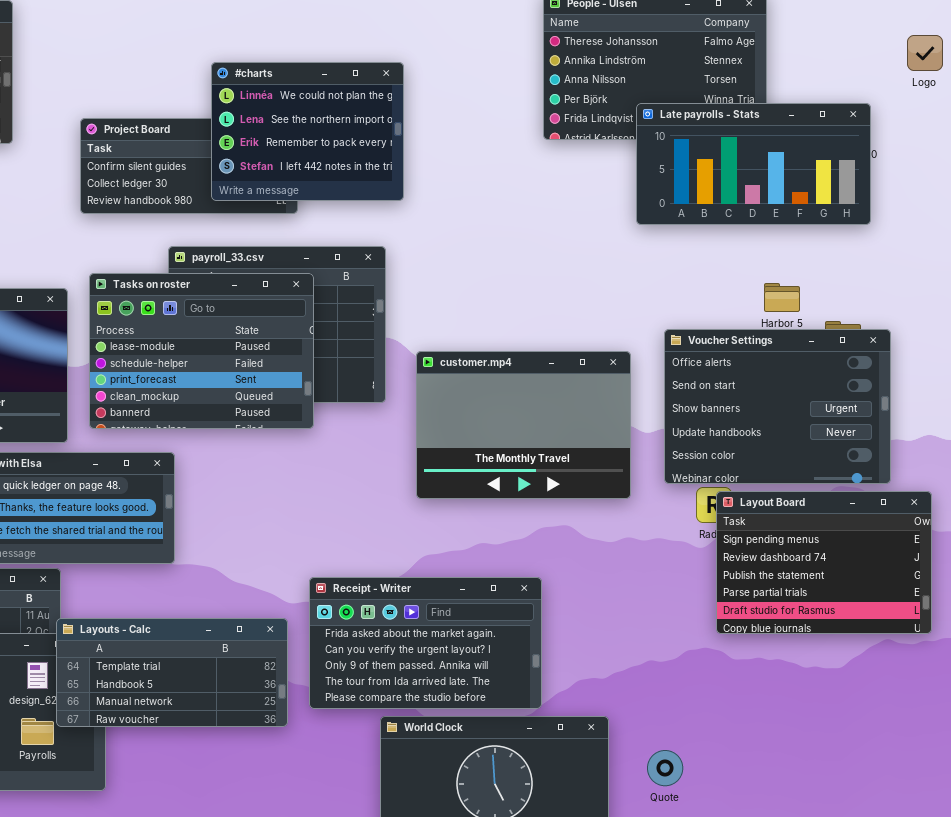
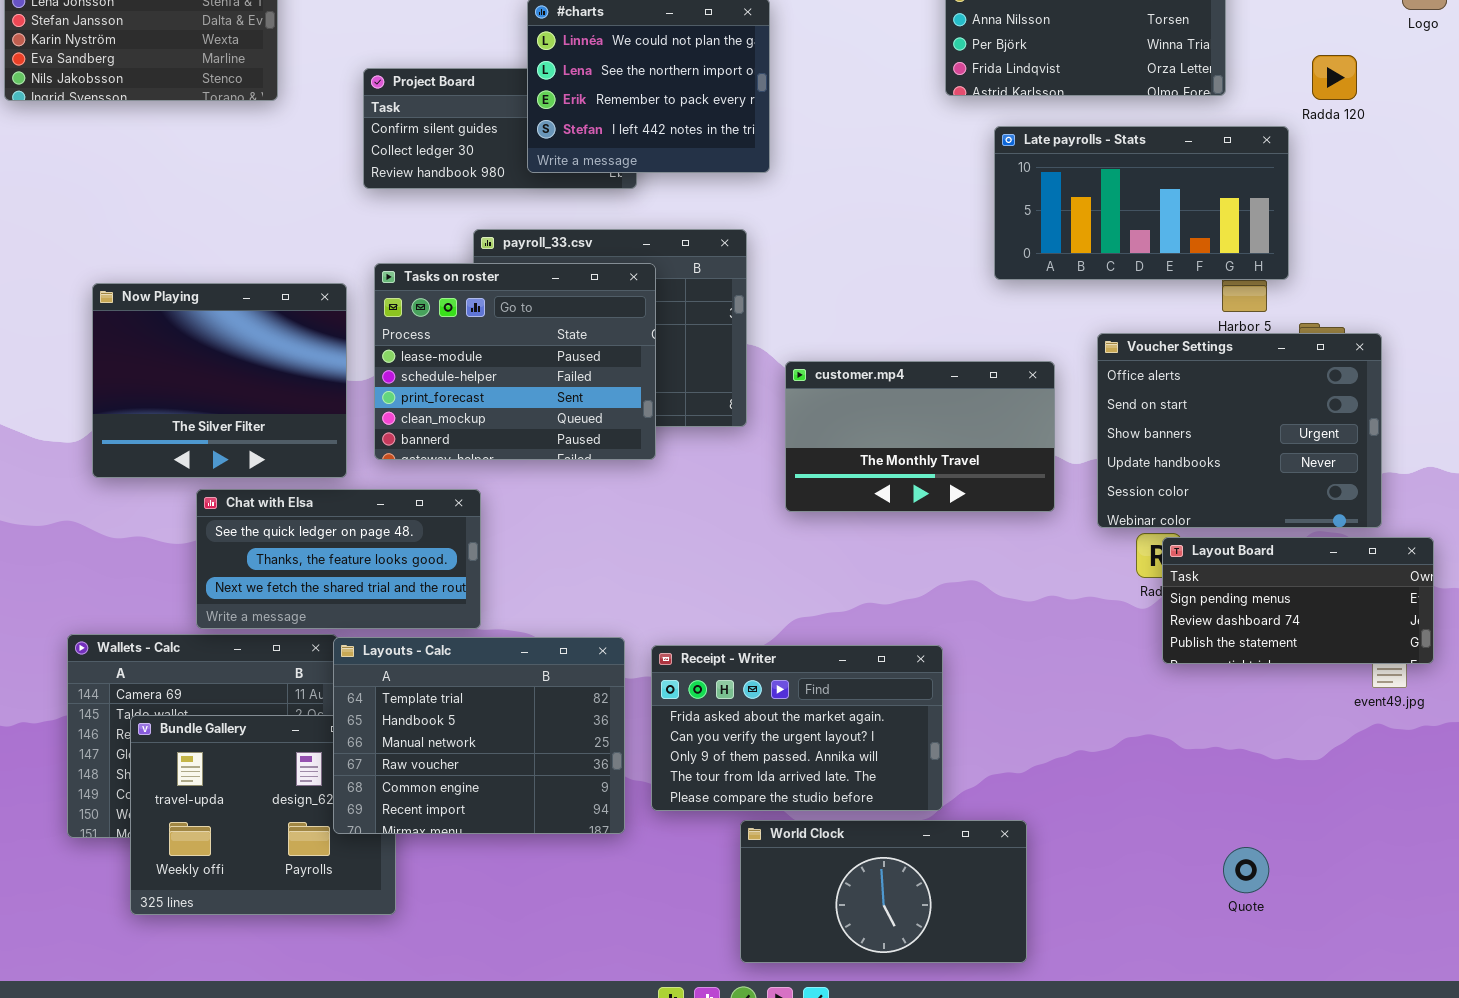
Late payrolls - Stats: [636,103,871,225] -> [994,126,1289,280], moved
customer.mp4: [416,351,631,499] -> [785,361,1055,512], resized
Layout Board: [716,491,932,634] -> [1162,537,1434,664], resized
Layouts - Calc: [56,618,288,727] -> [333,637,625,834], resized
Quote: [647,750,683,786] -> [1223,847,1269,893], moved

